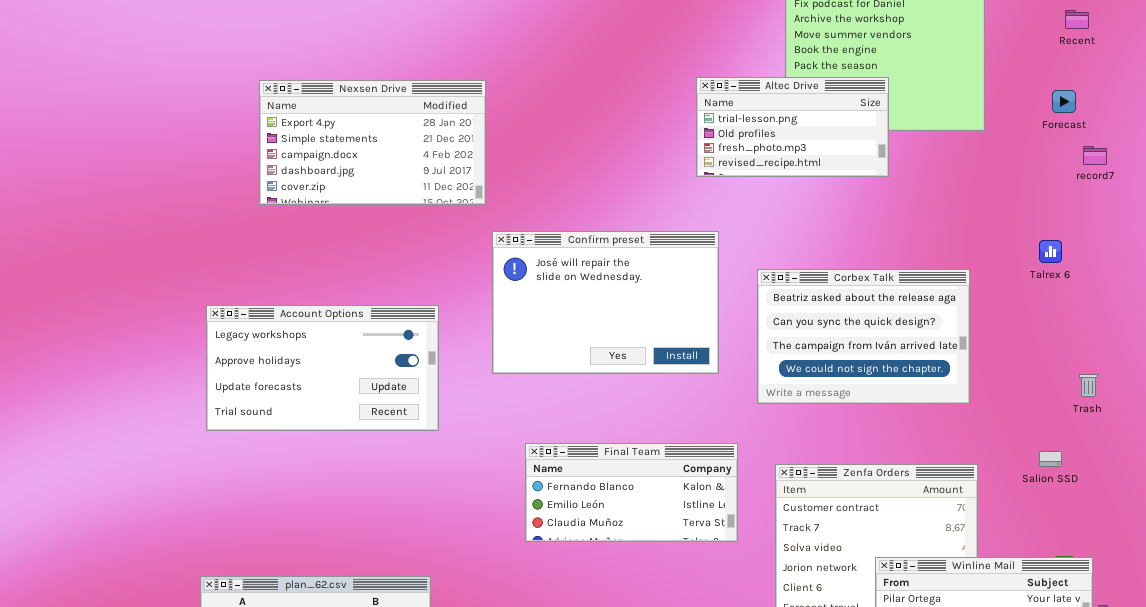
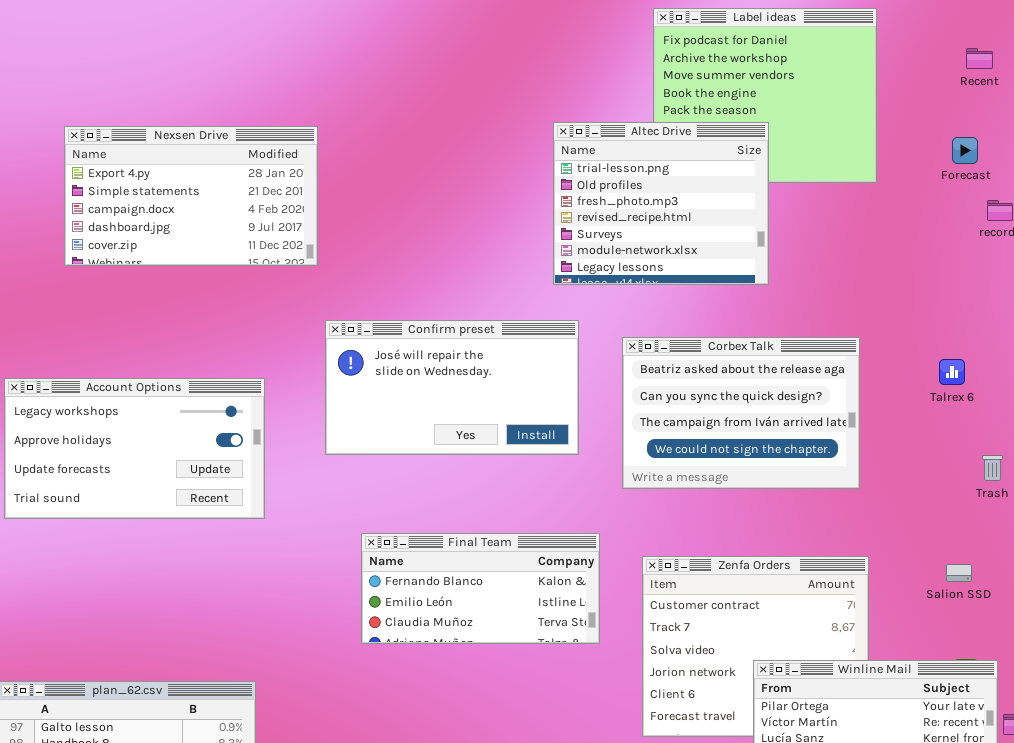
Altec Drive: [696,77,889,177] -> [553,122,769,285], resized
Confirm preset: [492,231,719,374] -> [325,320,579,455], resized
Talrex 6: [1039,240,1062,263] -> [939,359,965,385], moved
Salion SSD: [1039,451,1062,467] -> [946,564,972,582], moved

